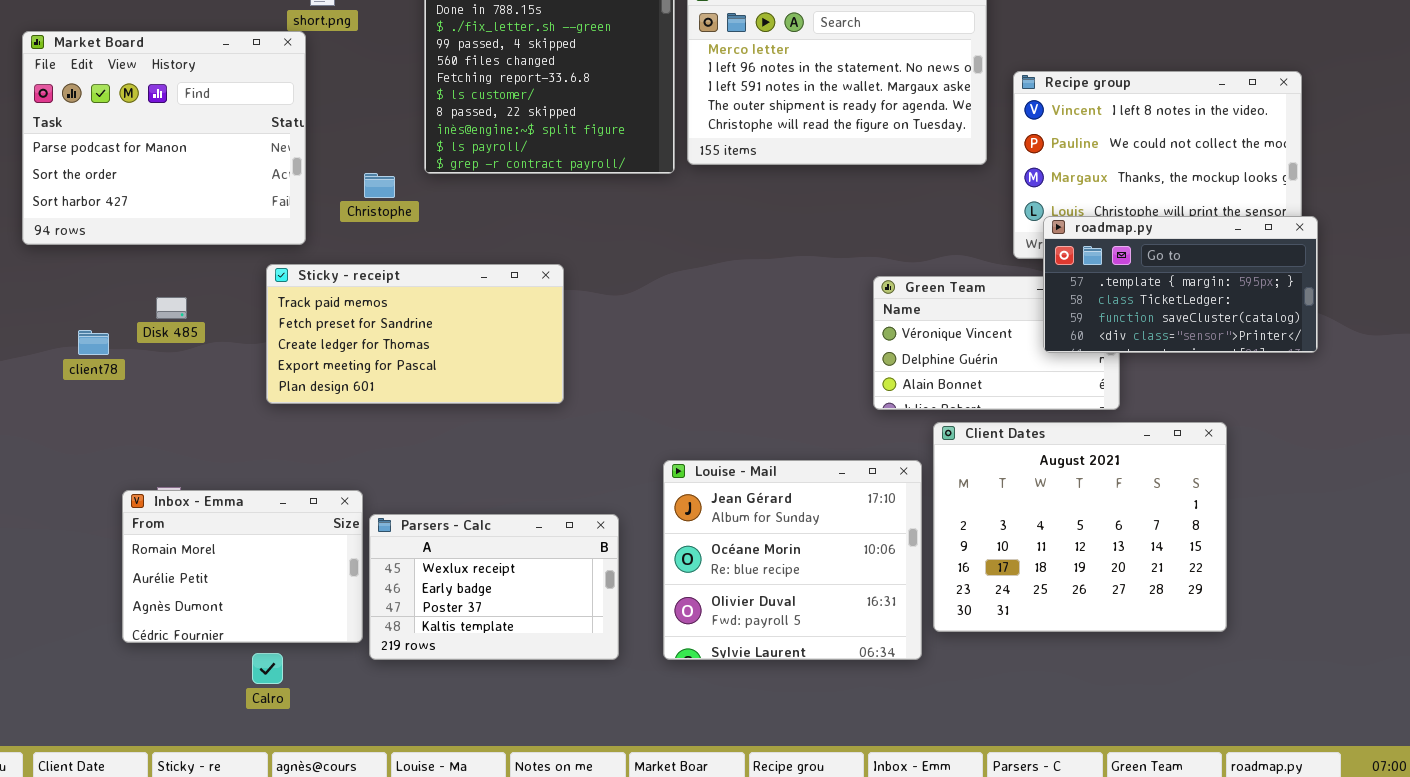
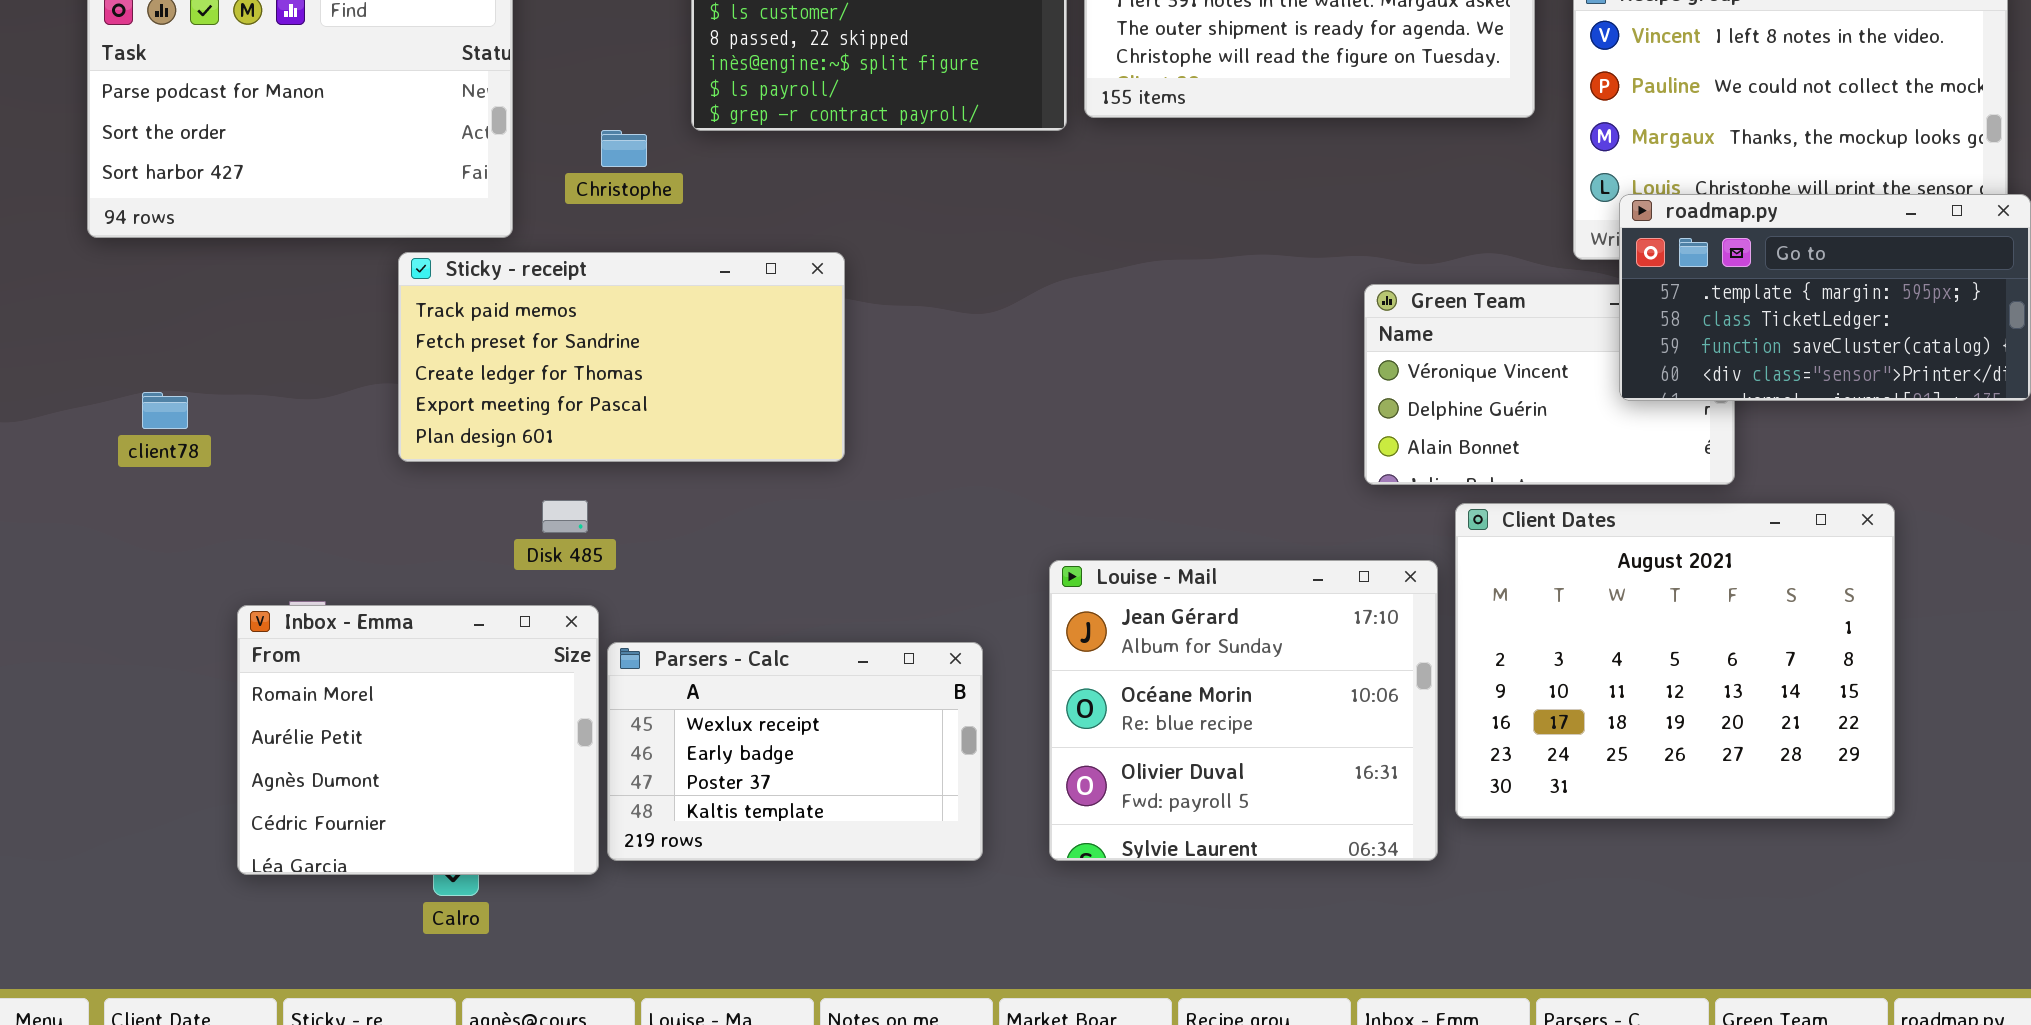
Sticky - receipt: [266,264,564,404] -> [398,252,845,462], moved
Disk 485: [156,297,187,319] -> [542,500,588,533], moved
client78: [78,330,109,355] -> [142,392,188,429], moved
Inbox - Emma: [122,490,363,643] -> [237,605,599,875], resized

